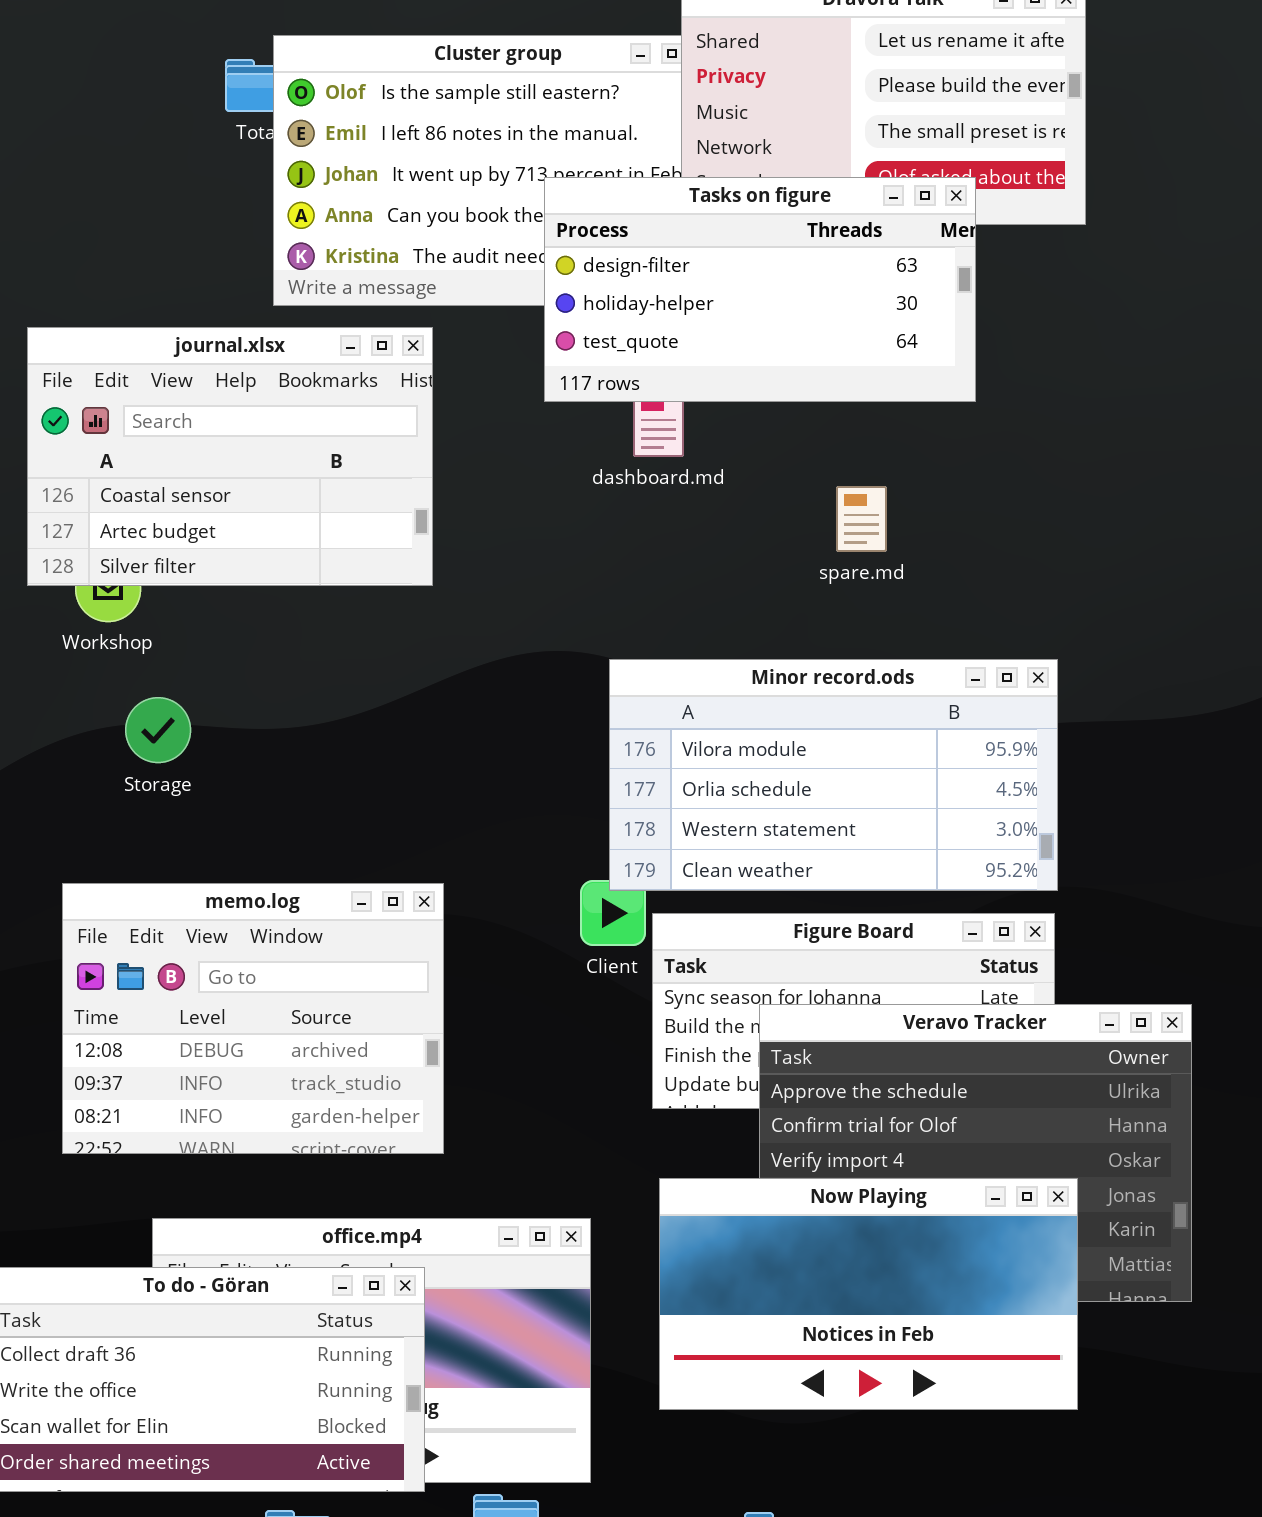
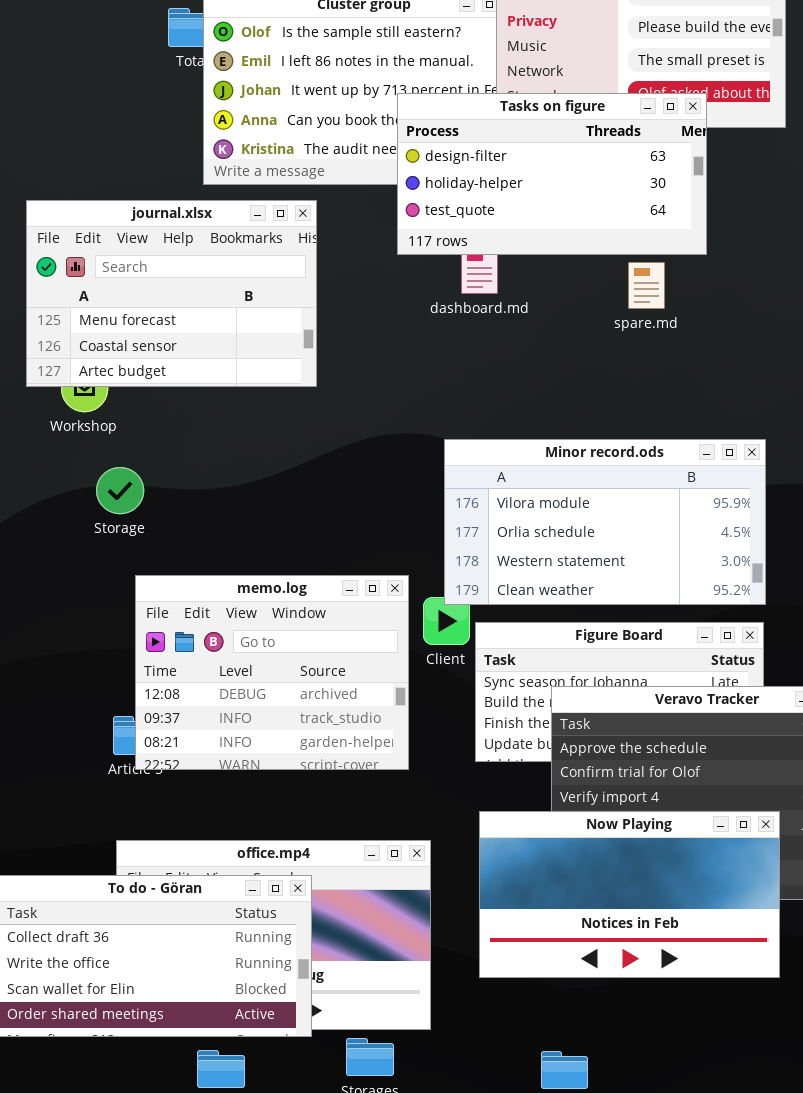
journal.xlsx: [27,327,433,586] -> [26,200,317,387], scrolled up 1 row
spare.md: [836,486,887,552] -> [628,262,665,309], moved
memo.log: [62,883,444,1154] -> [135,575,409,770], moved

